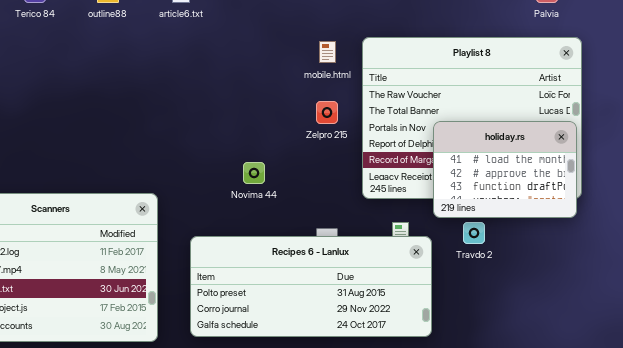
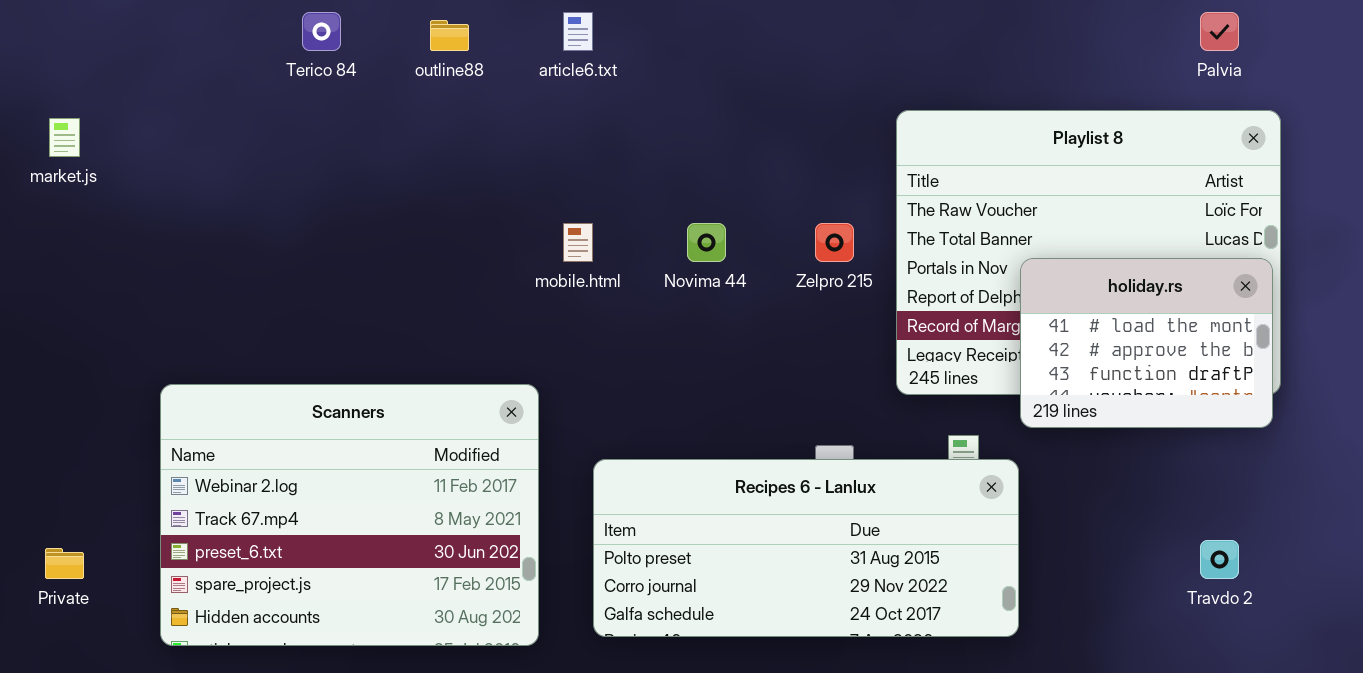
mobile.html: [319,41,336,63] -> [563,223,593,262], moved
Novima 44: [243,162,265,184] -> [687,223,726,262], moved
Travdo 2: [463,222,485,244] -> [1200,540,1239,579], moved

